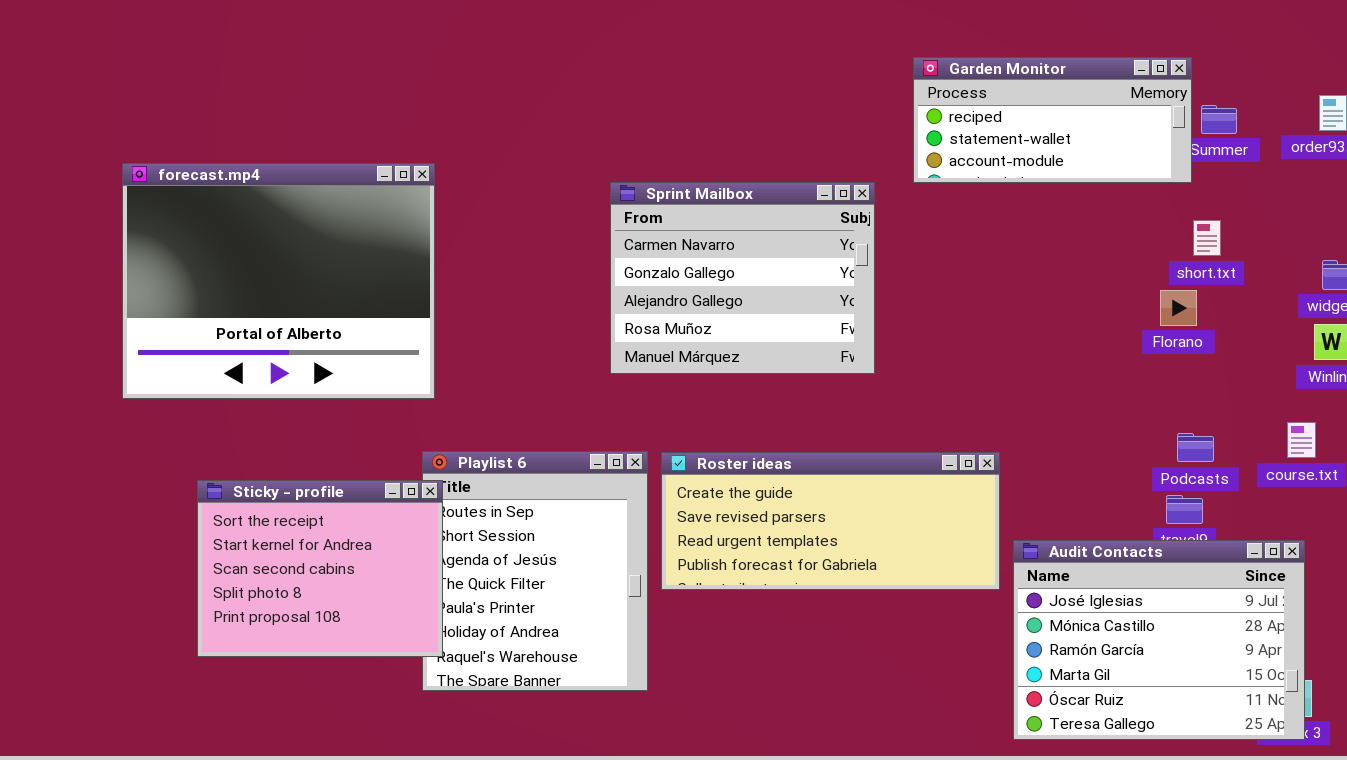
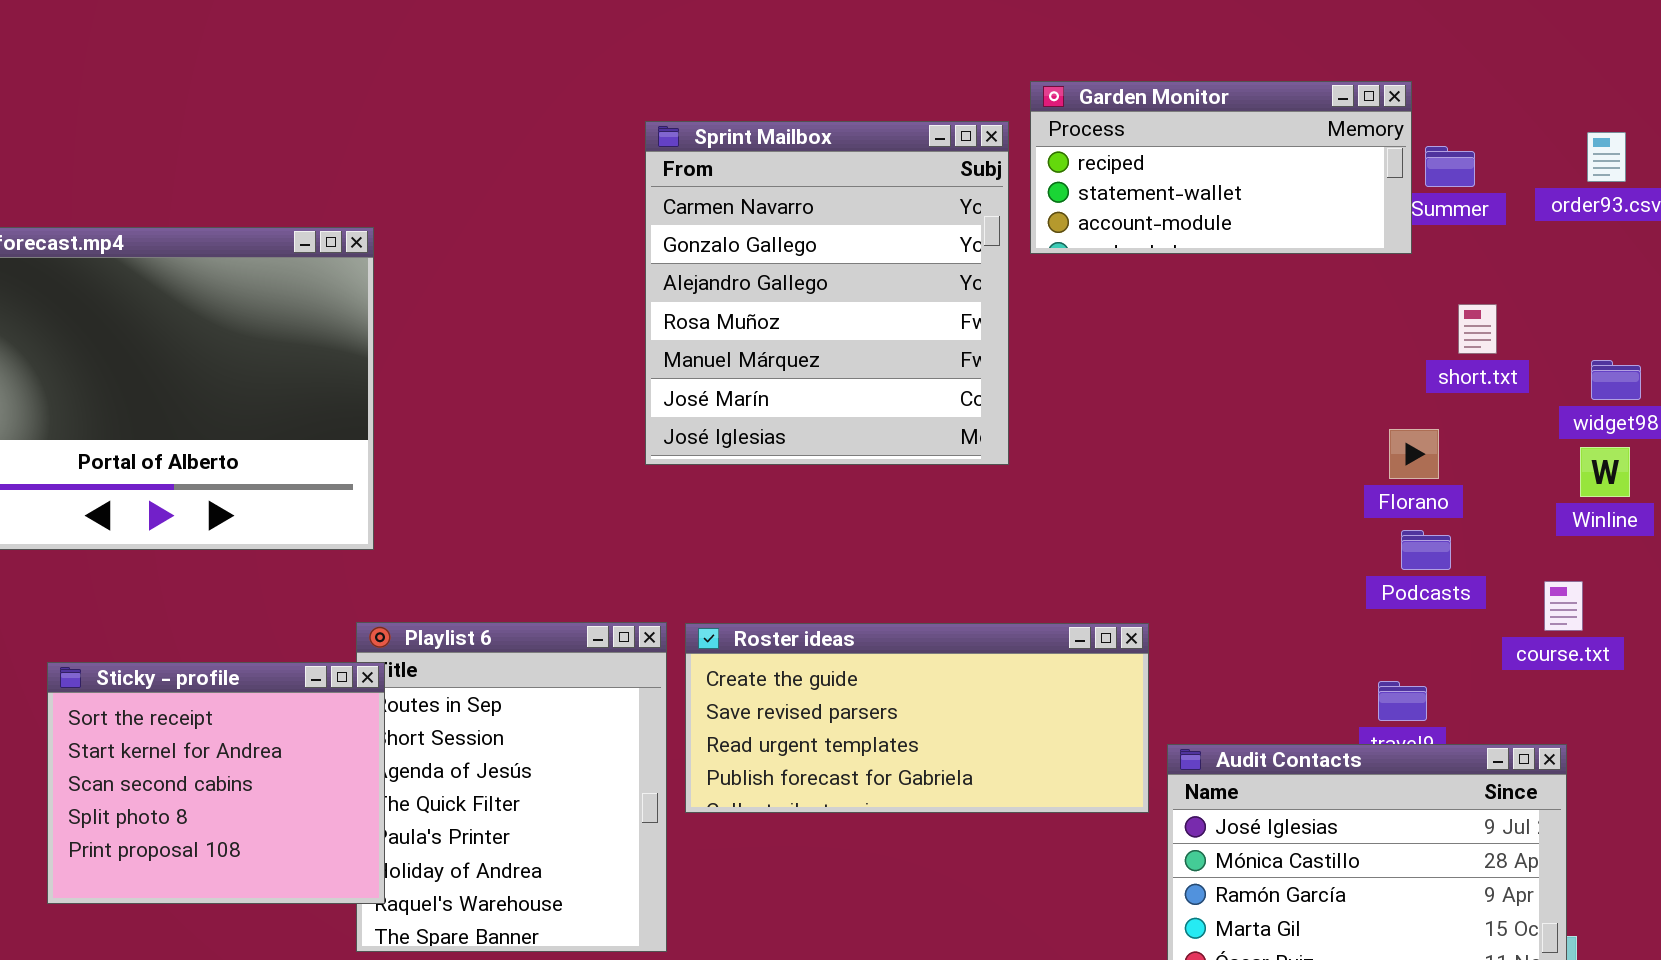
Sprint Mailbox: [610,182,875,374] -> [645,121,1009,465], moved, resized
short.txt: [1193,220,1221,256] -> [1458,304,1497,354], moved
Florano: [1160,290,1197,326] -> [1389,429,1439,479], moved
Podcasts: [1177,433,1214,462] -> [1401,530,1451,570], moved

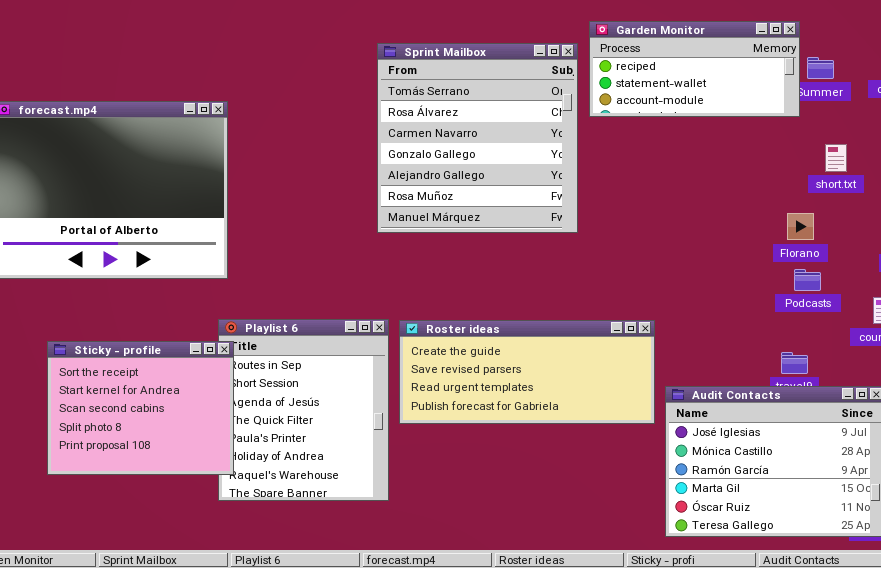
Sprint Mailbox: [645,121,1009,465] -> [377,43,578,233], scrolled up 2 rows

